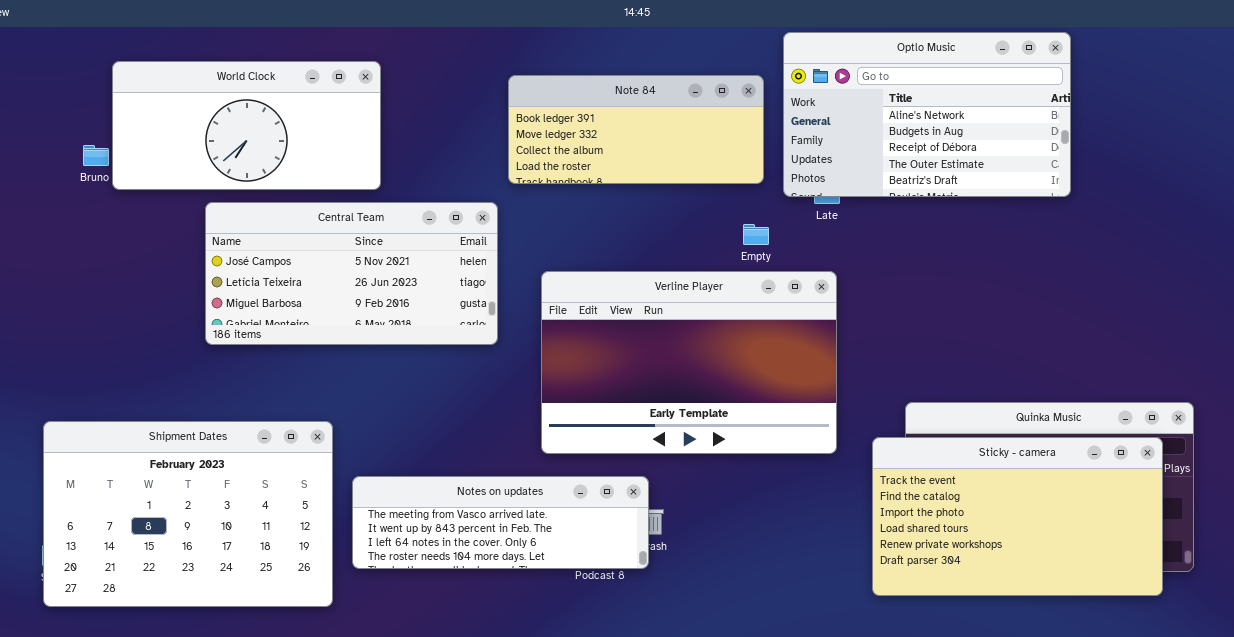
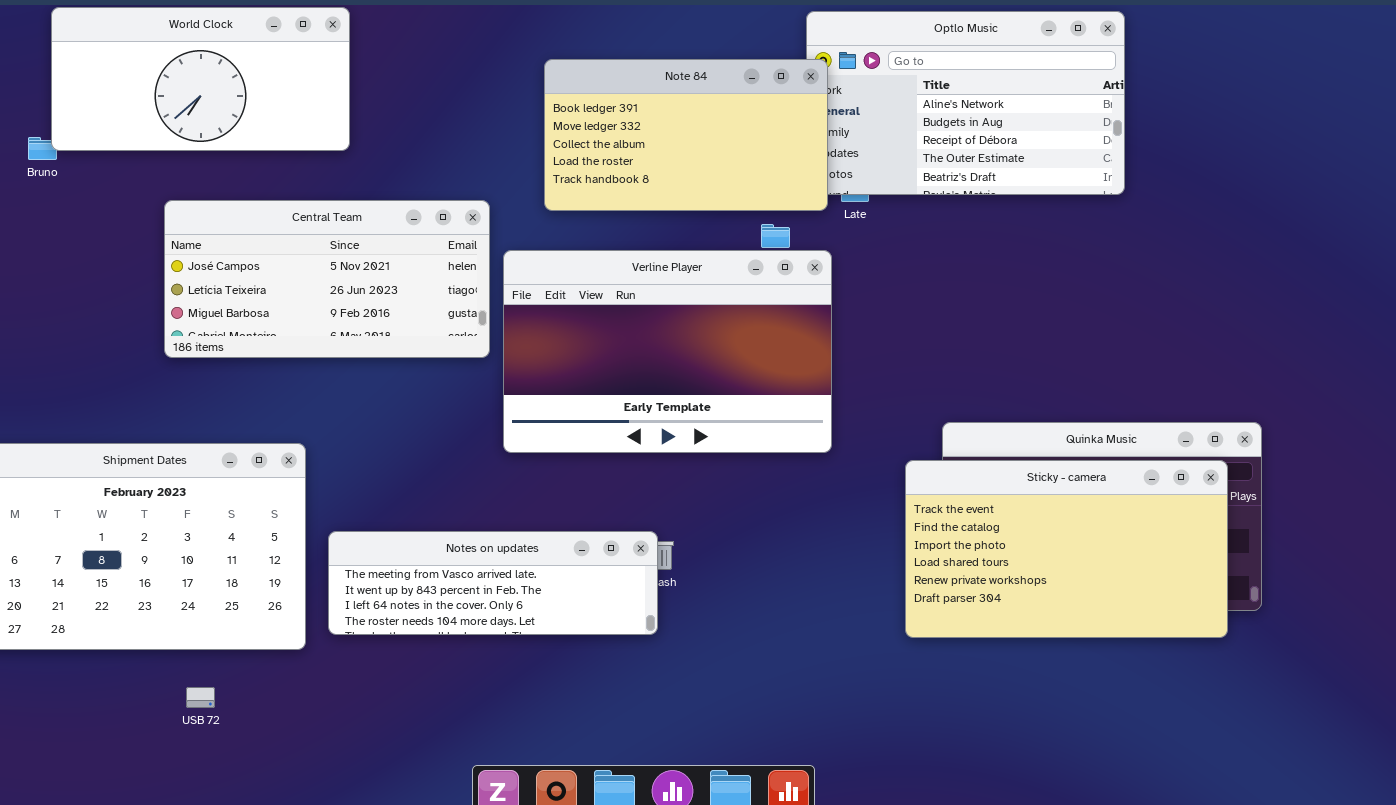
World Clock: [112,61,381,190] -> [51,7,350,151], moved
Note 84: [508,75,764,184] -> [544,59,828,211], moved, resized
Verline Player: [541,271,837,454] -> [503,250,832,453], moved
Notes on updates: [352,476,649,569] -> [328,531,658,635], moved

